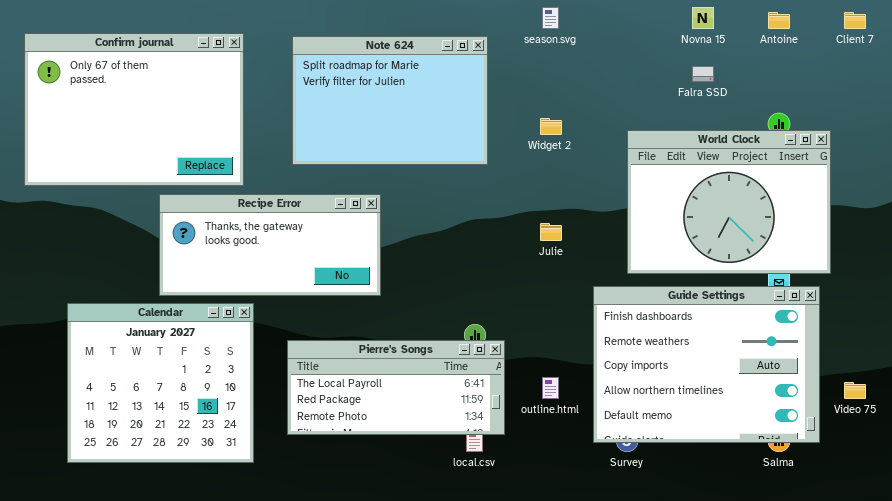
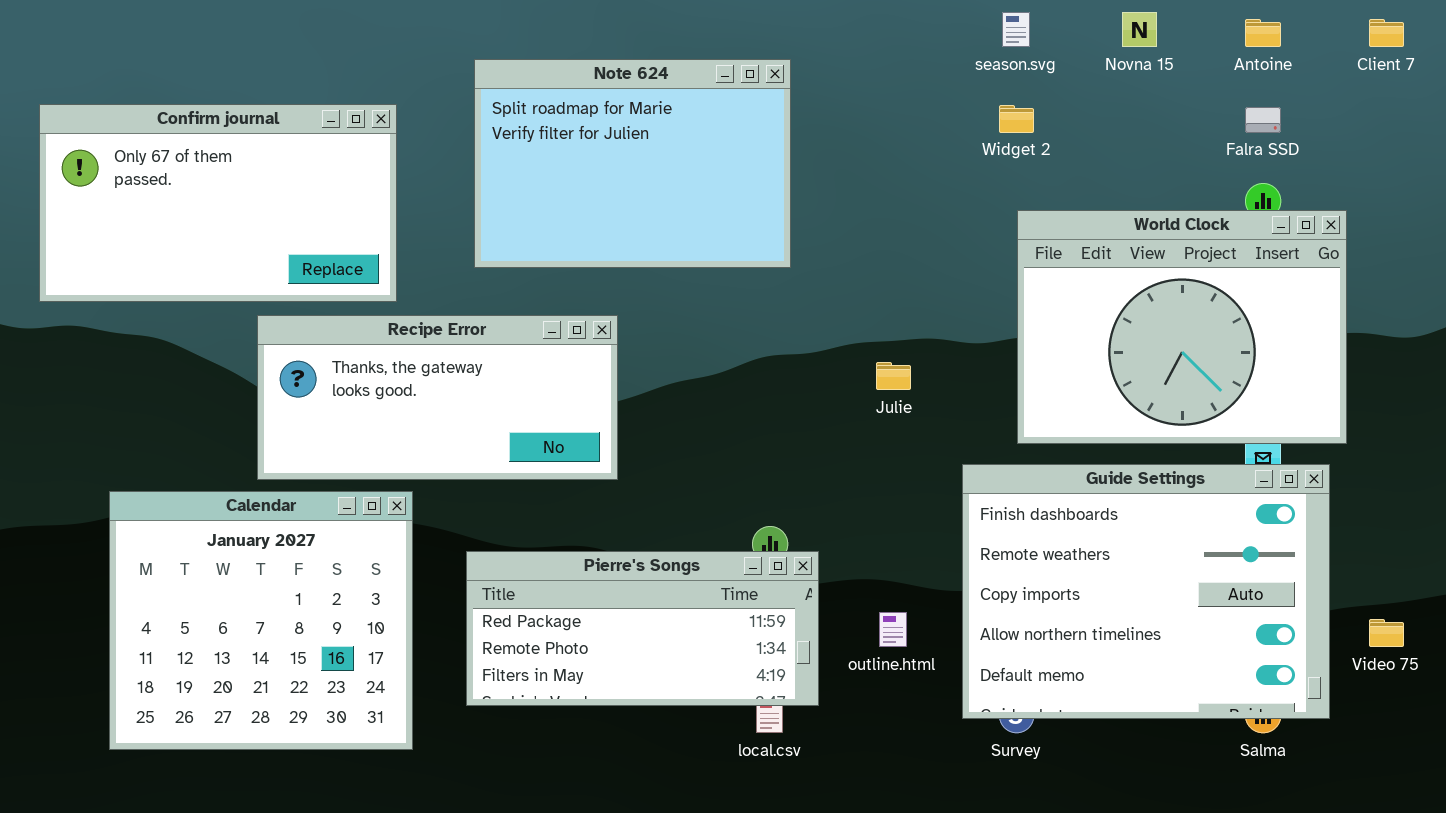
season.svg: [542,7,559,29] -> [1002,12,1030,47], moved
Confirm journal: [24,33,244,186] -> [39,104,397,302], resized
Falra SSD: [692,66,714,82] -> [1245,107,1281,133], moved
Widget 2: [540,118,562,135] -> [999,105,1034,133], moved
Pierre's Songs: [287,340,505,435] -> [466,551,819,706], scrolled down 1 row

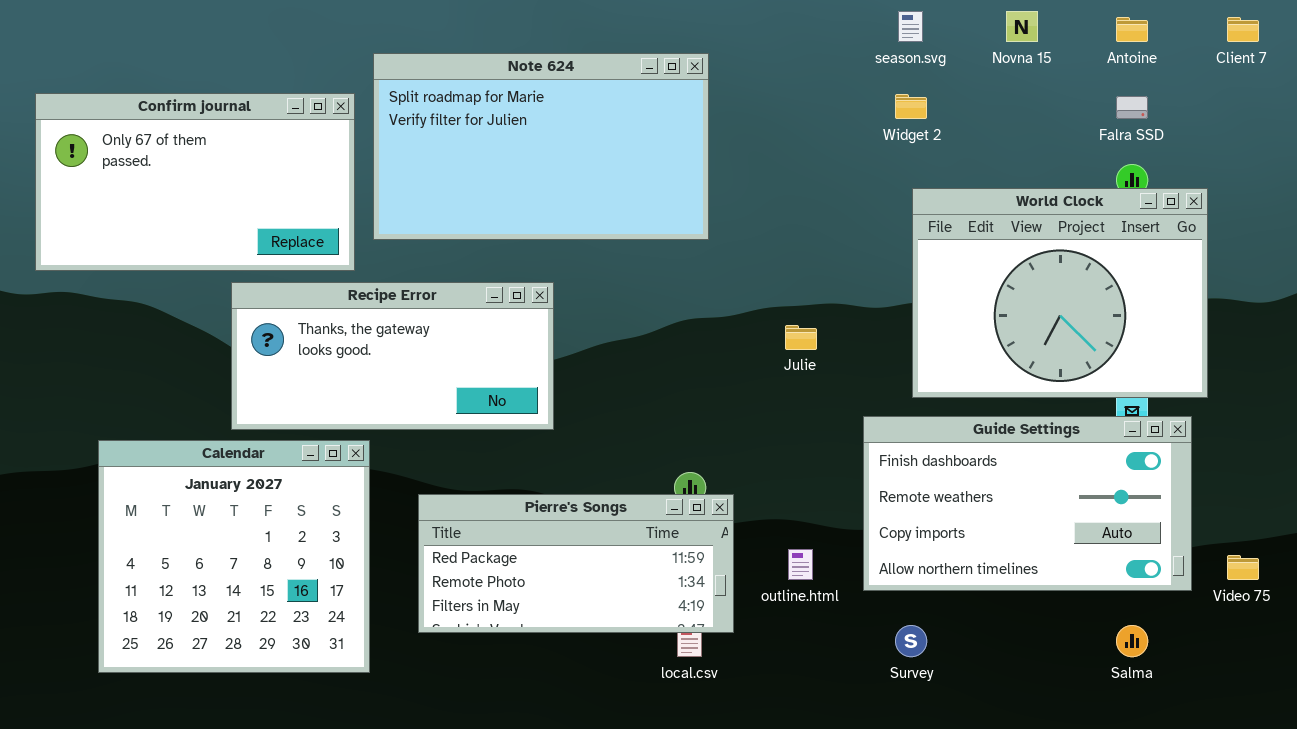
Note 624: [474,59,791,268] -> [373,53,709,240], resized
Guide Settings: [962,464,1330,719] -> [863,416,1192,591], resized

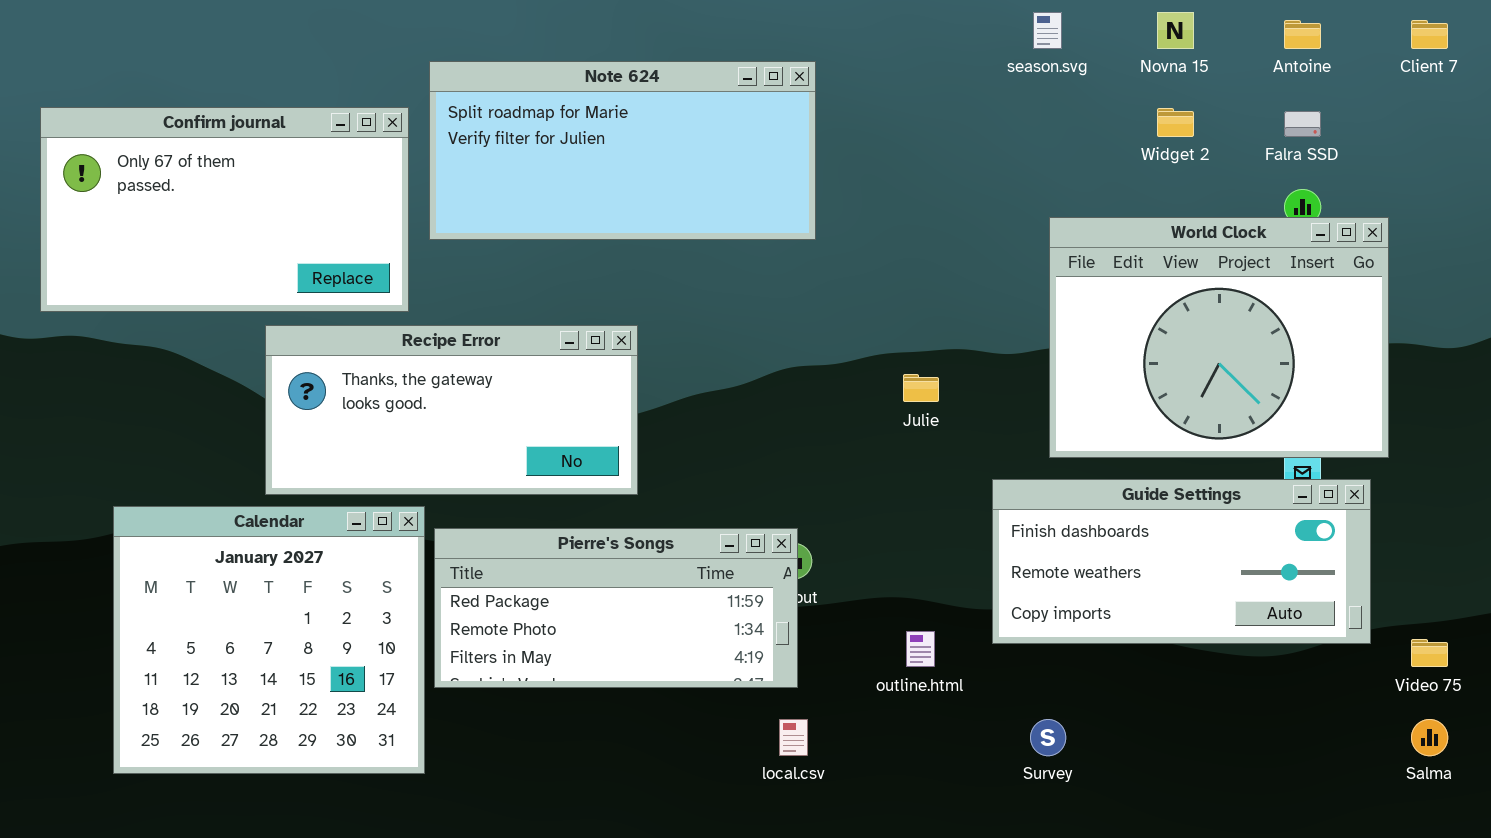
Note 624: [373,53,709,240] -> [429,61,816,240], resized
Widget 2: [895,94,927,119] -> [1157,108,1194,137], moved
Guide Settings: [863,416,1192,591] -> [992,479,1371,644], resized
Pierre's Songs: [418,494,734,633] -> [434,528,798,688], moved
Salma: [1116,625,1148,657] -> [1411,719,1448,756], moved

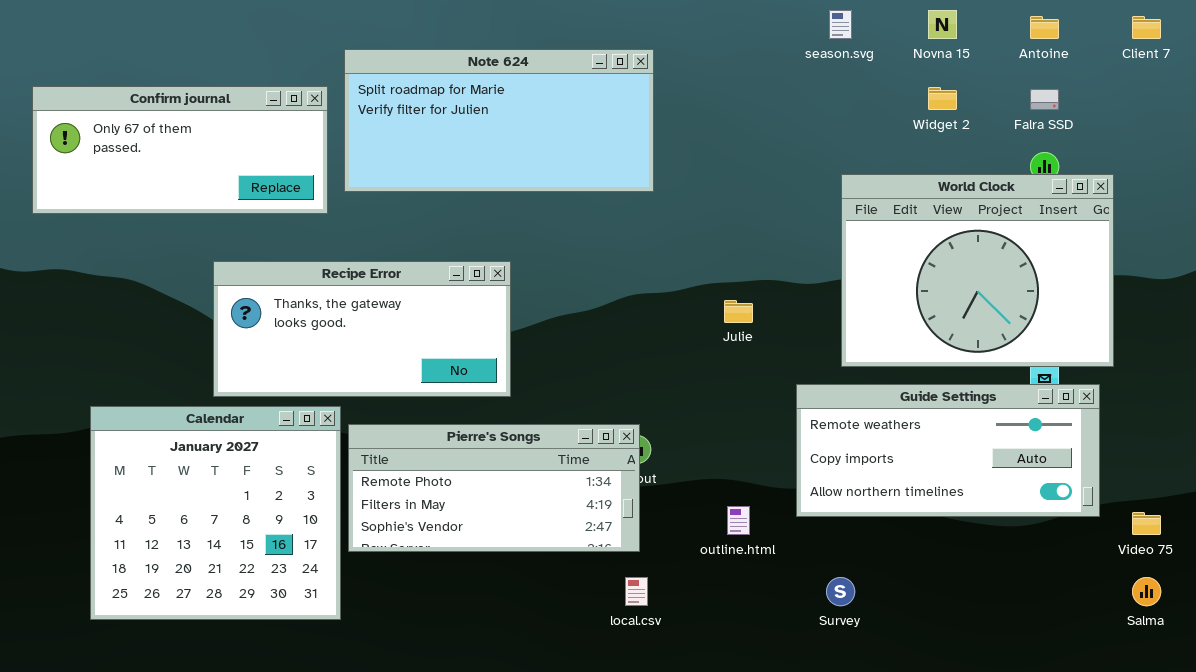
Confirm journal: [40,107,409,312] -> [32,86,328,214], resized
Guide Settings: [992,479,1371,644] -> [796,384,1100,517], scrolled down 1 row
Pierre's Songs: [434,528,798,688] -> [348,424,640,552], scrolled down 1 row

